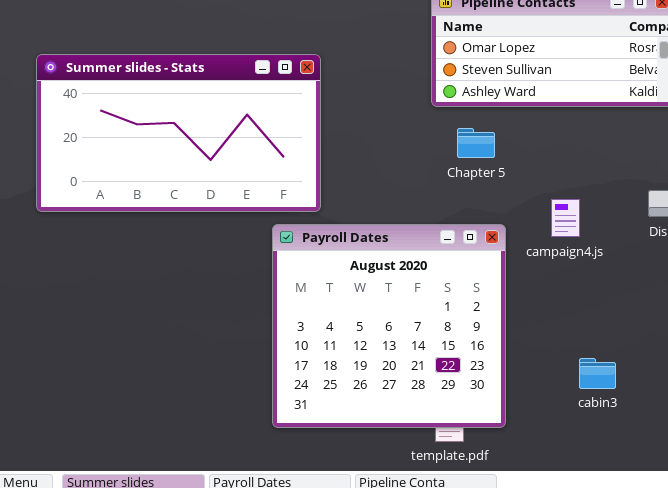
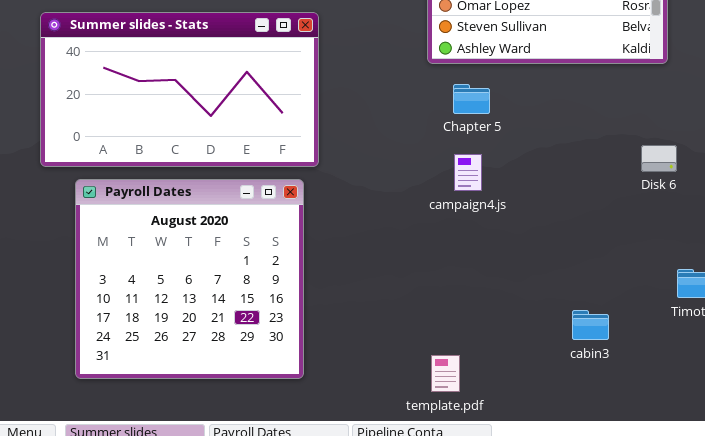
campaign4.js: [551,199,580,237] -> [454,154,482,191], moved
Payroll Dates: [272,224,506,428] -> [75,179,304,379], moved

